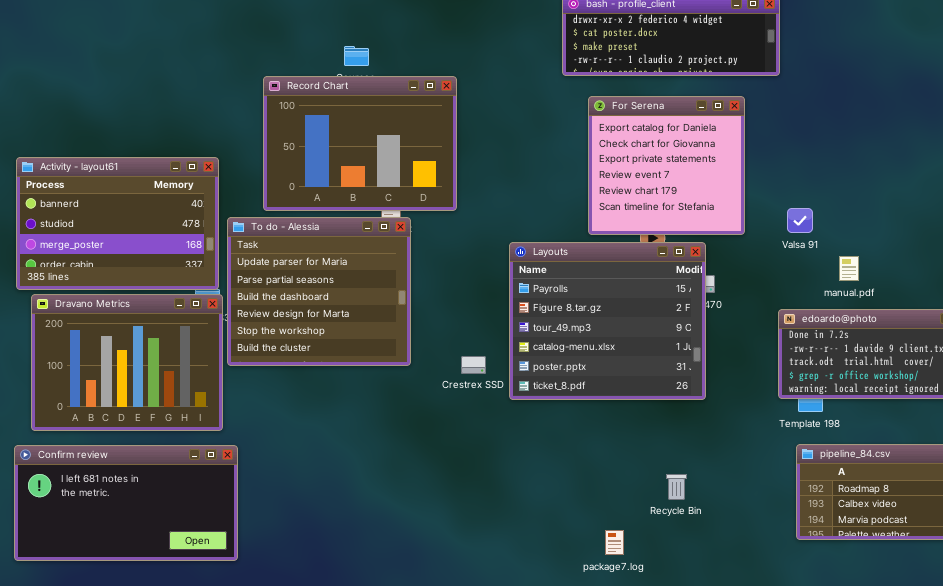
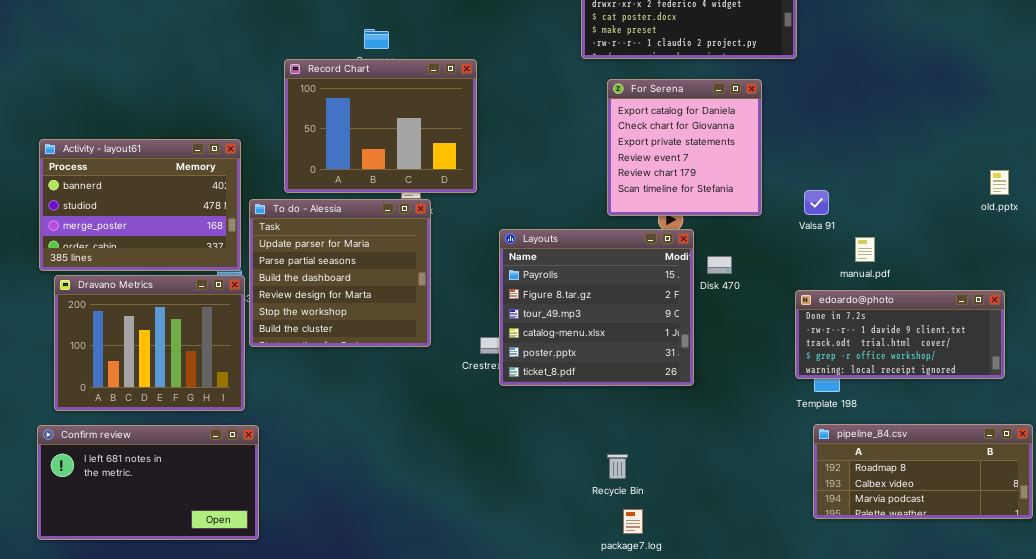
Layouts: [509,242,706,400] -> [499,229,694,386], moved
Recycle Bin: [666,474,687,500] -> [607,454,628,479], moved

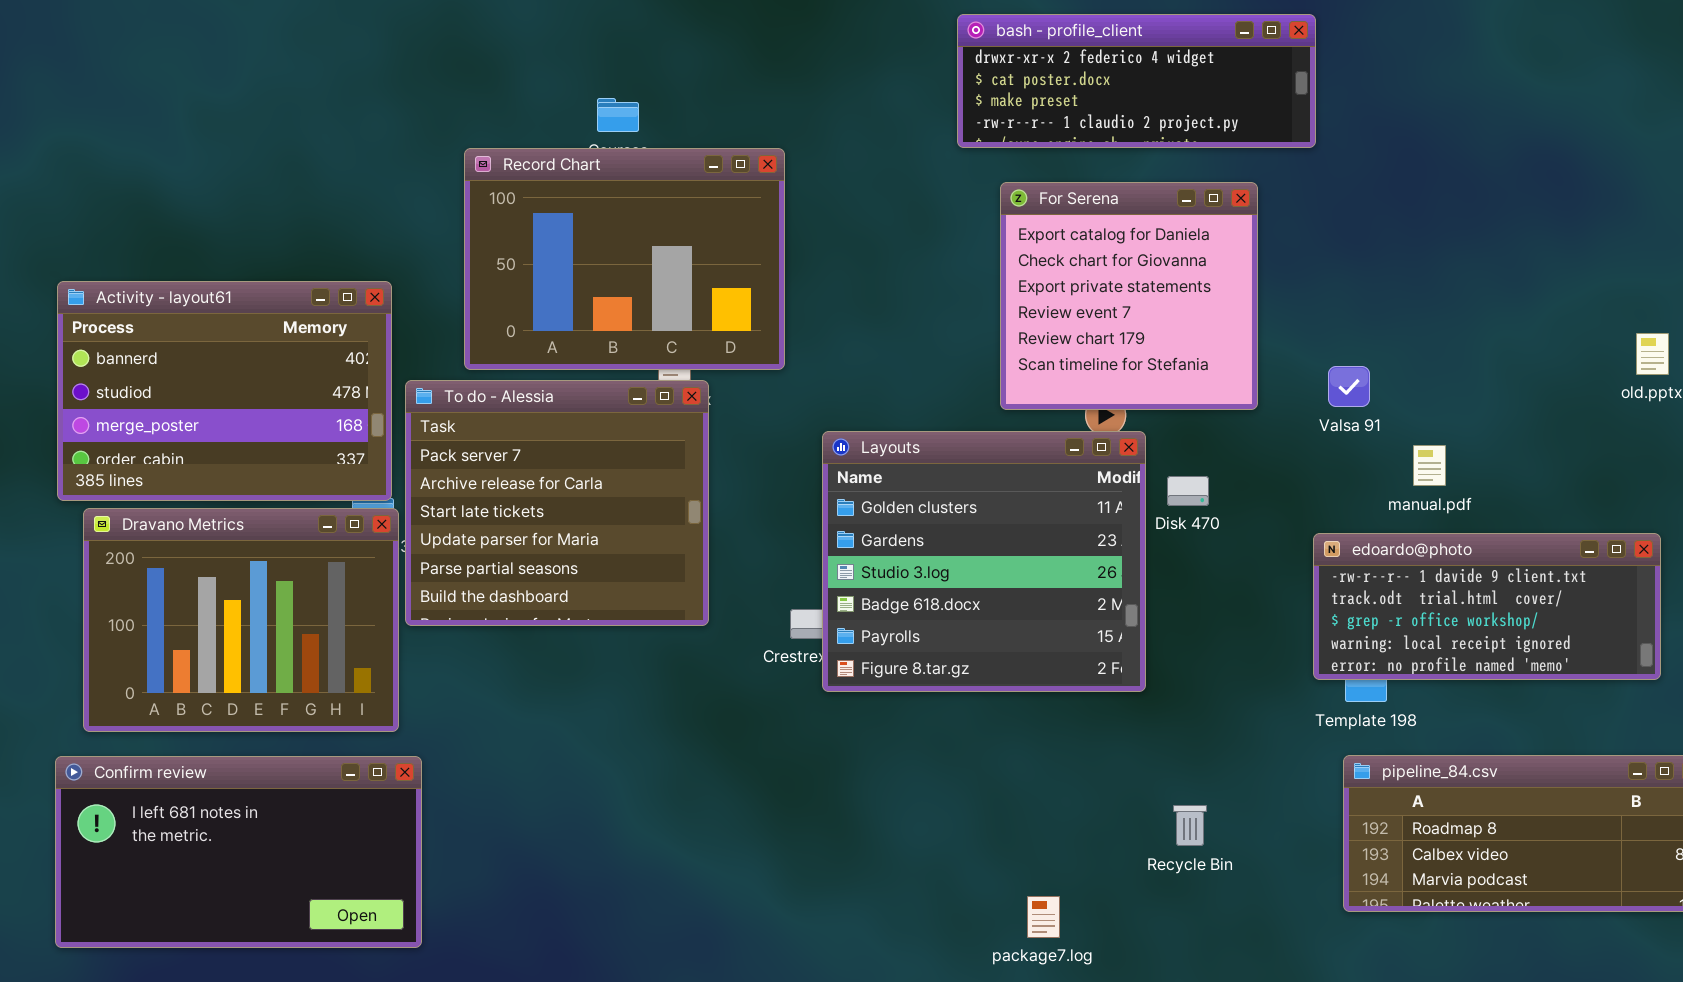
To do - Alessia: [249,199,431,347] -> [405,380,709,626], scrolled up 3 rows
Layouts: [499,229,694,386] -> [822,431,1146,692], scrolled up 4 rows
edoardo@photo: [795,290,1005,379] -> [1313,533,1661,680], scrolled down 1 row
Recycle Bin: [607,454,628,479] -> [1173,805,1207,846], moved

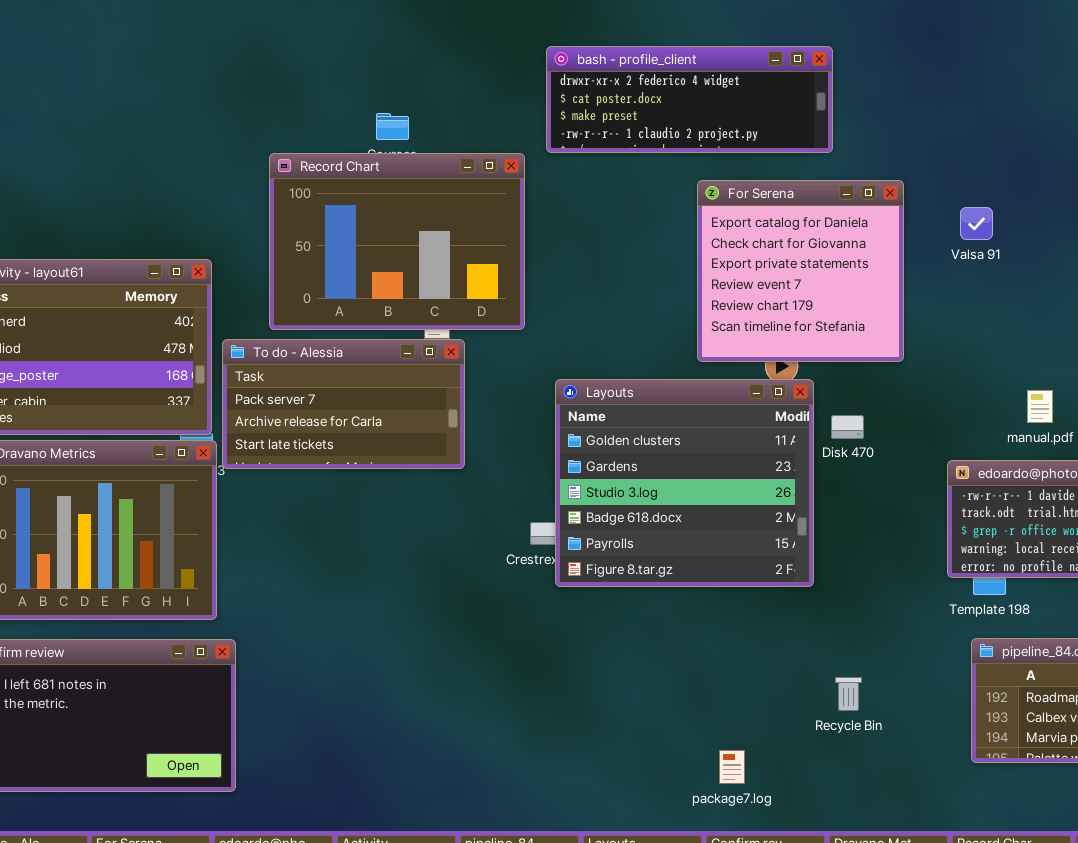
bash - profile_client: [957,14,1316,148] -> [546,46,833,153], moved
Valsa 91: [1328,366,1370,407] -> [960,207,993,240], moved
To do - Alessia: [405,380,709,626] -> [222,339,465,469], resized

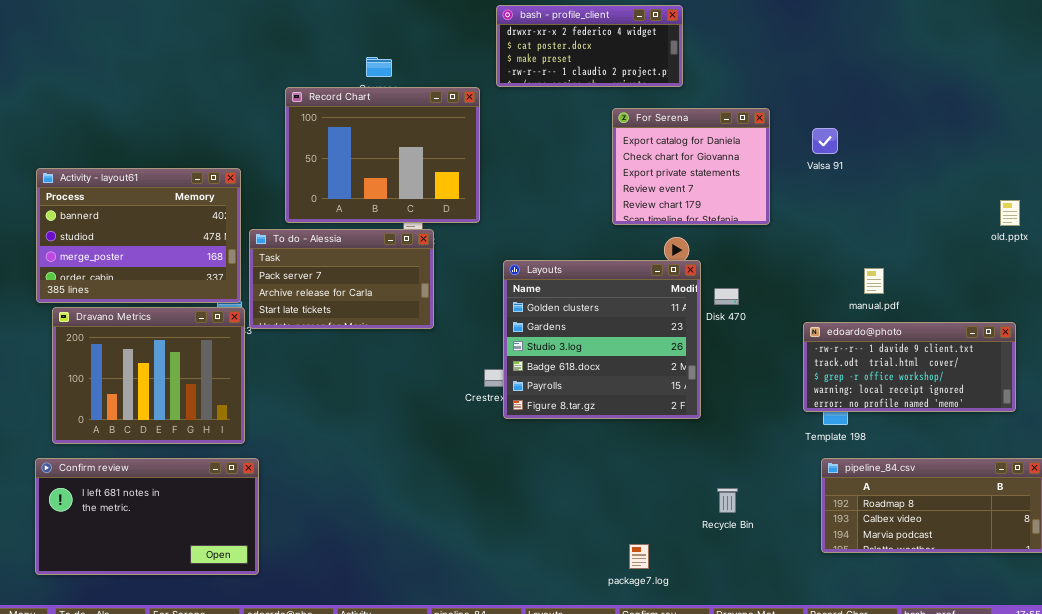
bash - profile_client: [546,46,833,153] -> [496,5,683,87], resized
For Serena: [697,180,904,362] -> [612,108,770,225], resized

